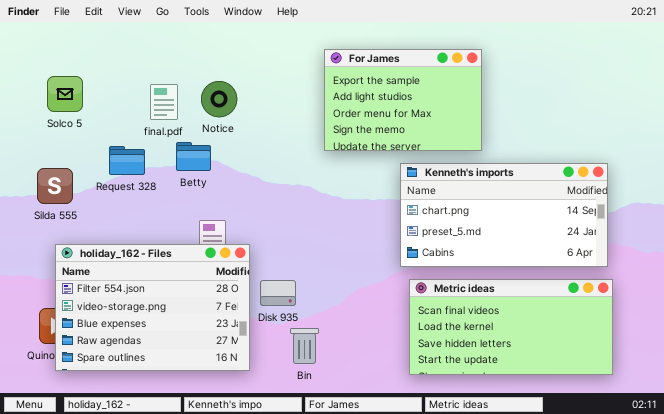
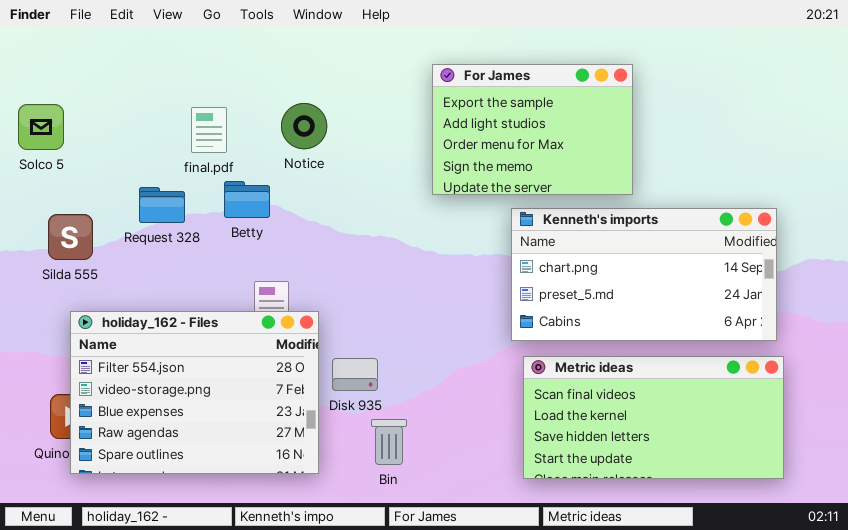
For James: [324,49,482,151] -> [432,64,633,195], moved
Solco 5: [47,76,83,112] -> [18,104,64,150], moved
Notice: [201,81,237,117] -> [281,103,327,149], moved

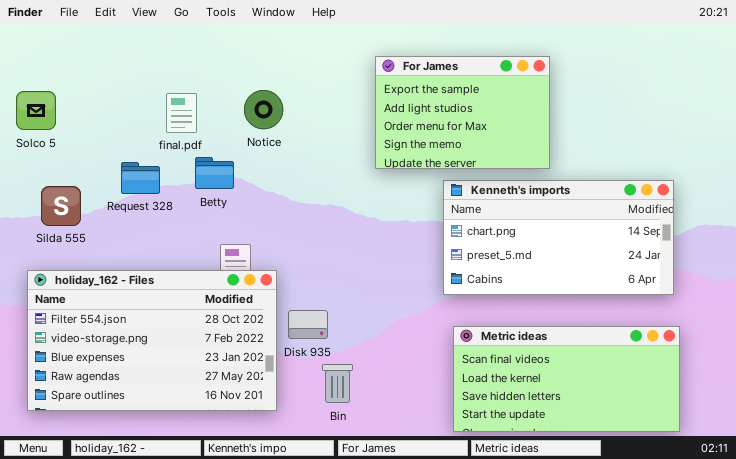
holiday_162 - Files: [70,311,319,474] -> [27,270,277,411], resized
Metric ideas: [523,356,784,479] -> [453,326,680,432], moved

